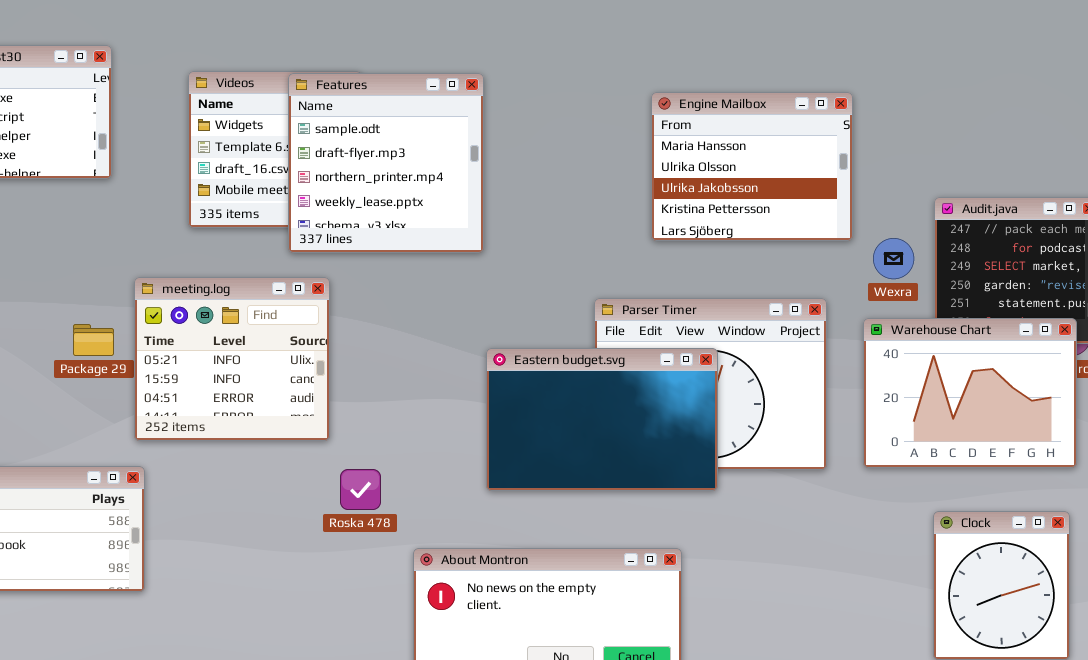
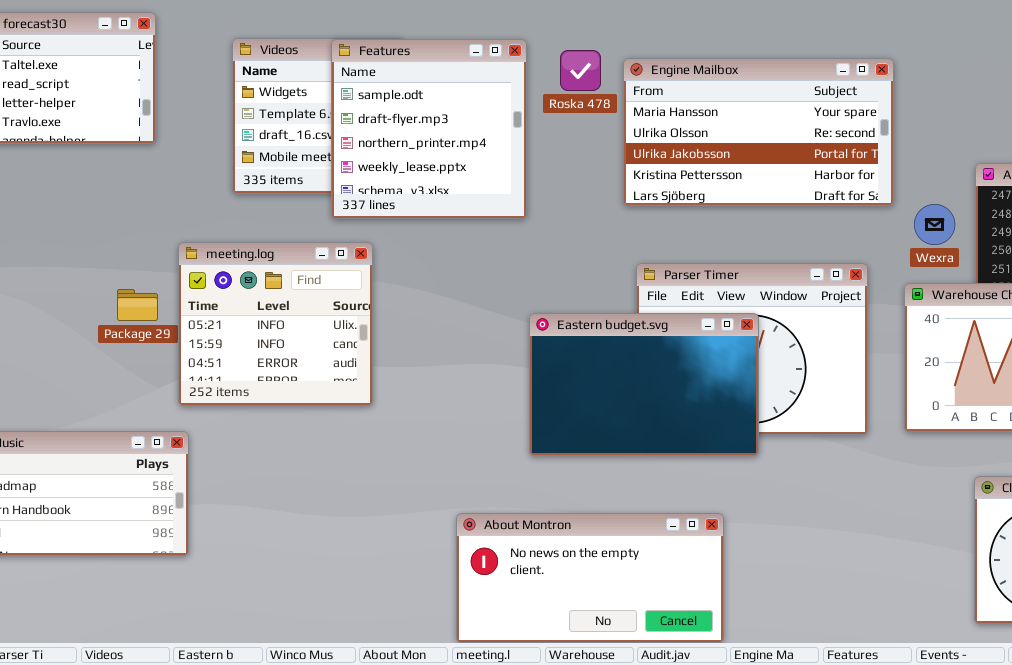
Engine Mailbox: [651,92,853,241] -> [623,58,894,206], resized
Roska 478: [340,469,381,510] -> [560,50,601,91], moved

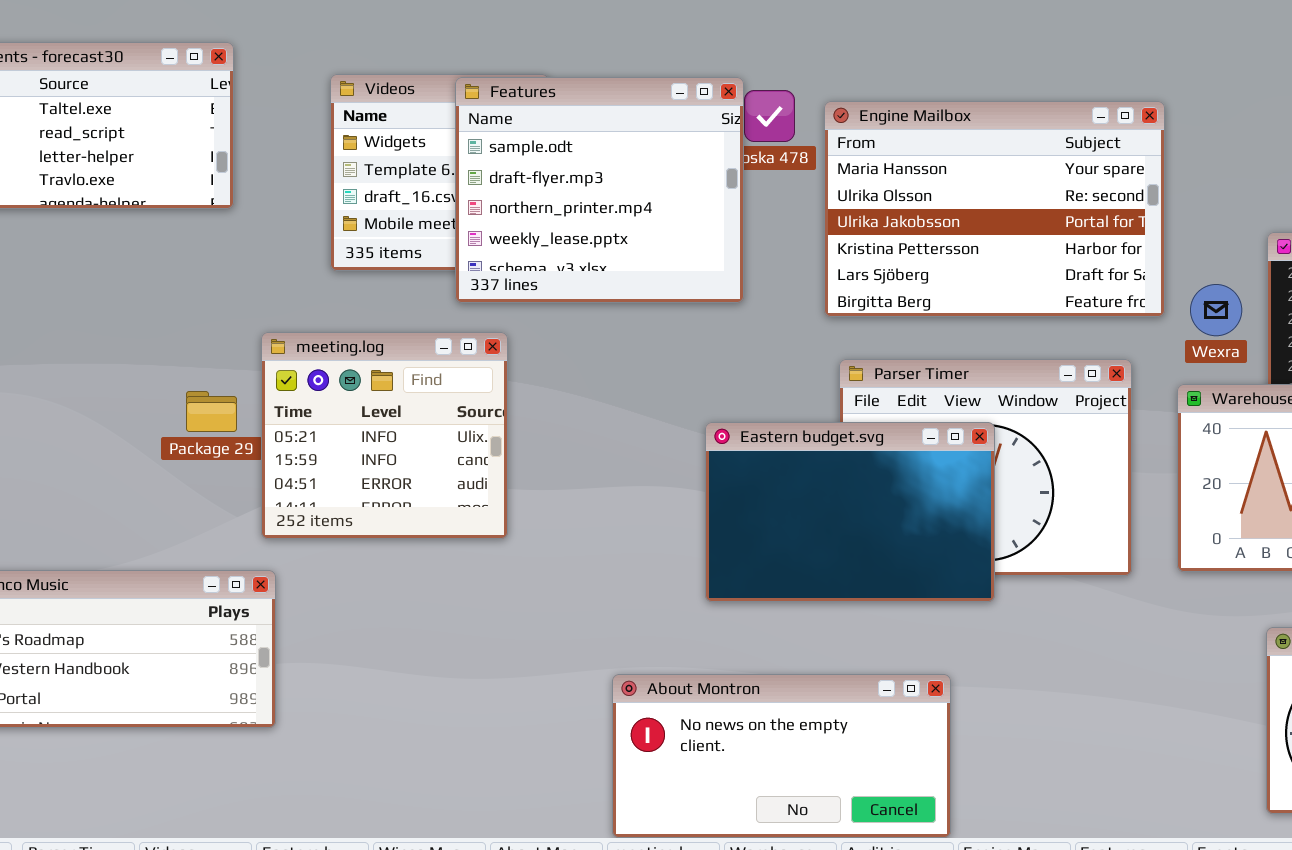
Features: [331,39,527,219] -> [455,77,744,303], resized
Engine Mailbox: [623,58,894,206] -> [824,101,1165,317], resized

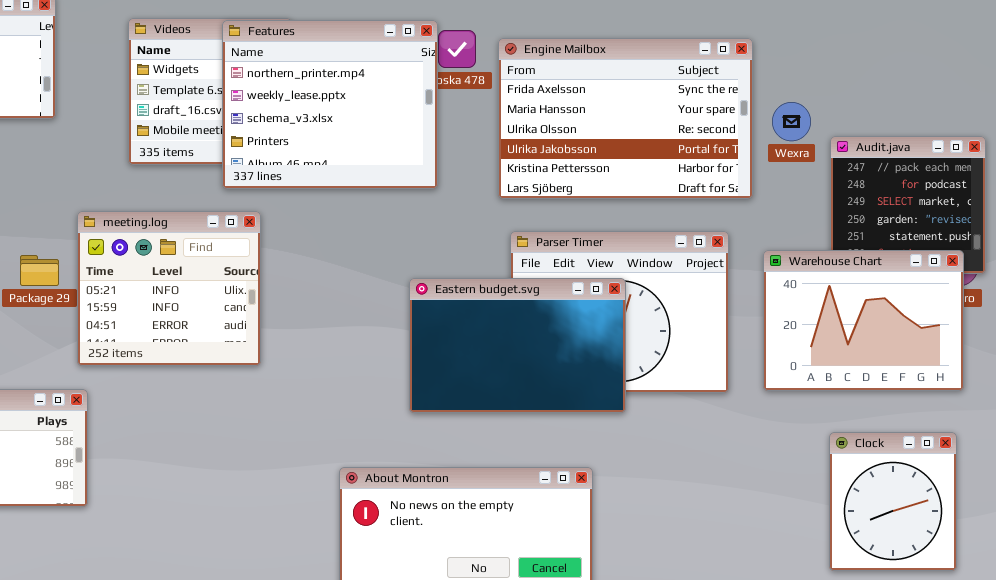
Features: [455,77,744,303] -> [222,20,438,189], scrolled down 2 rows
Engine Mailbox: [824,101,1165,317] -> [498,38,753,199], scrolled up 1 row
Wexra: [1190,284,1242,336] -> [772,102,811,141], moved

